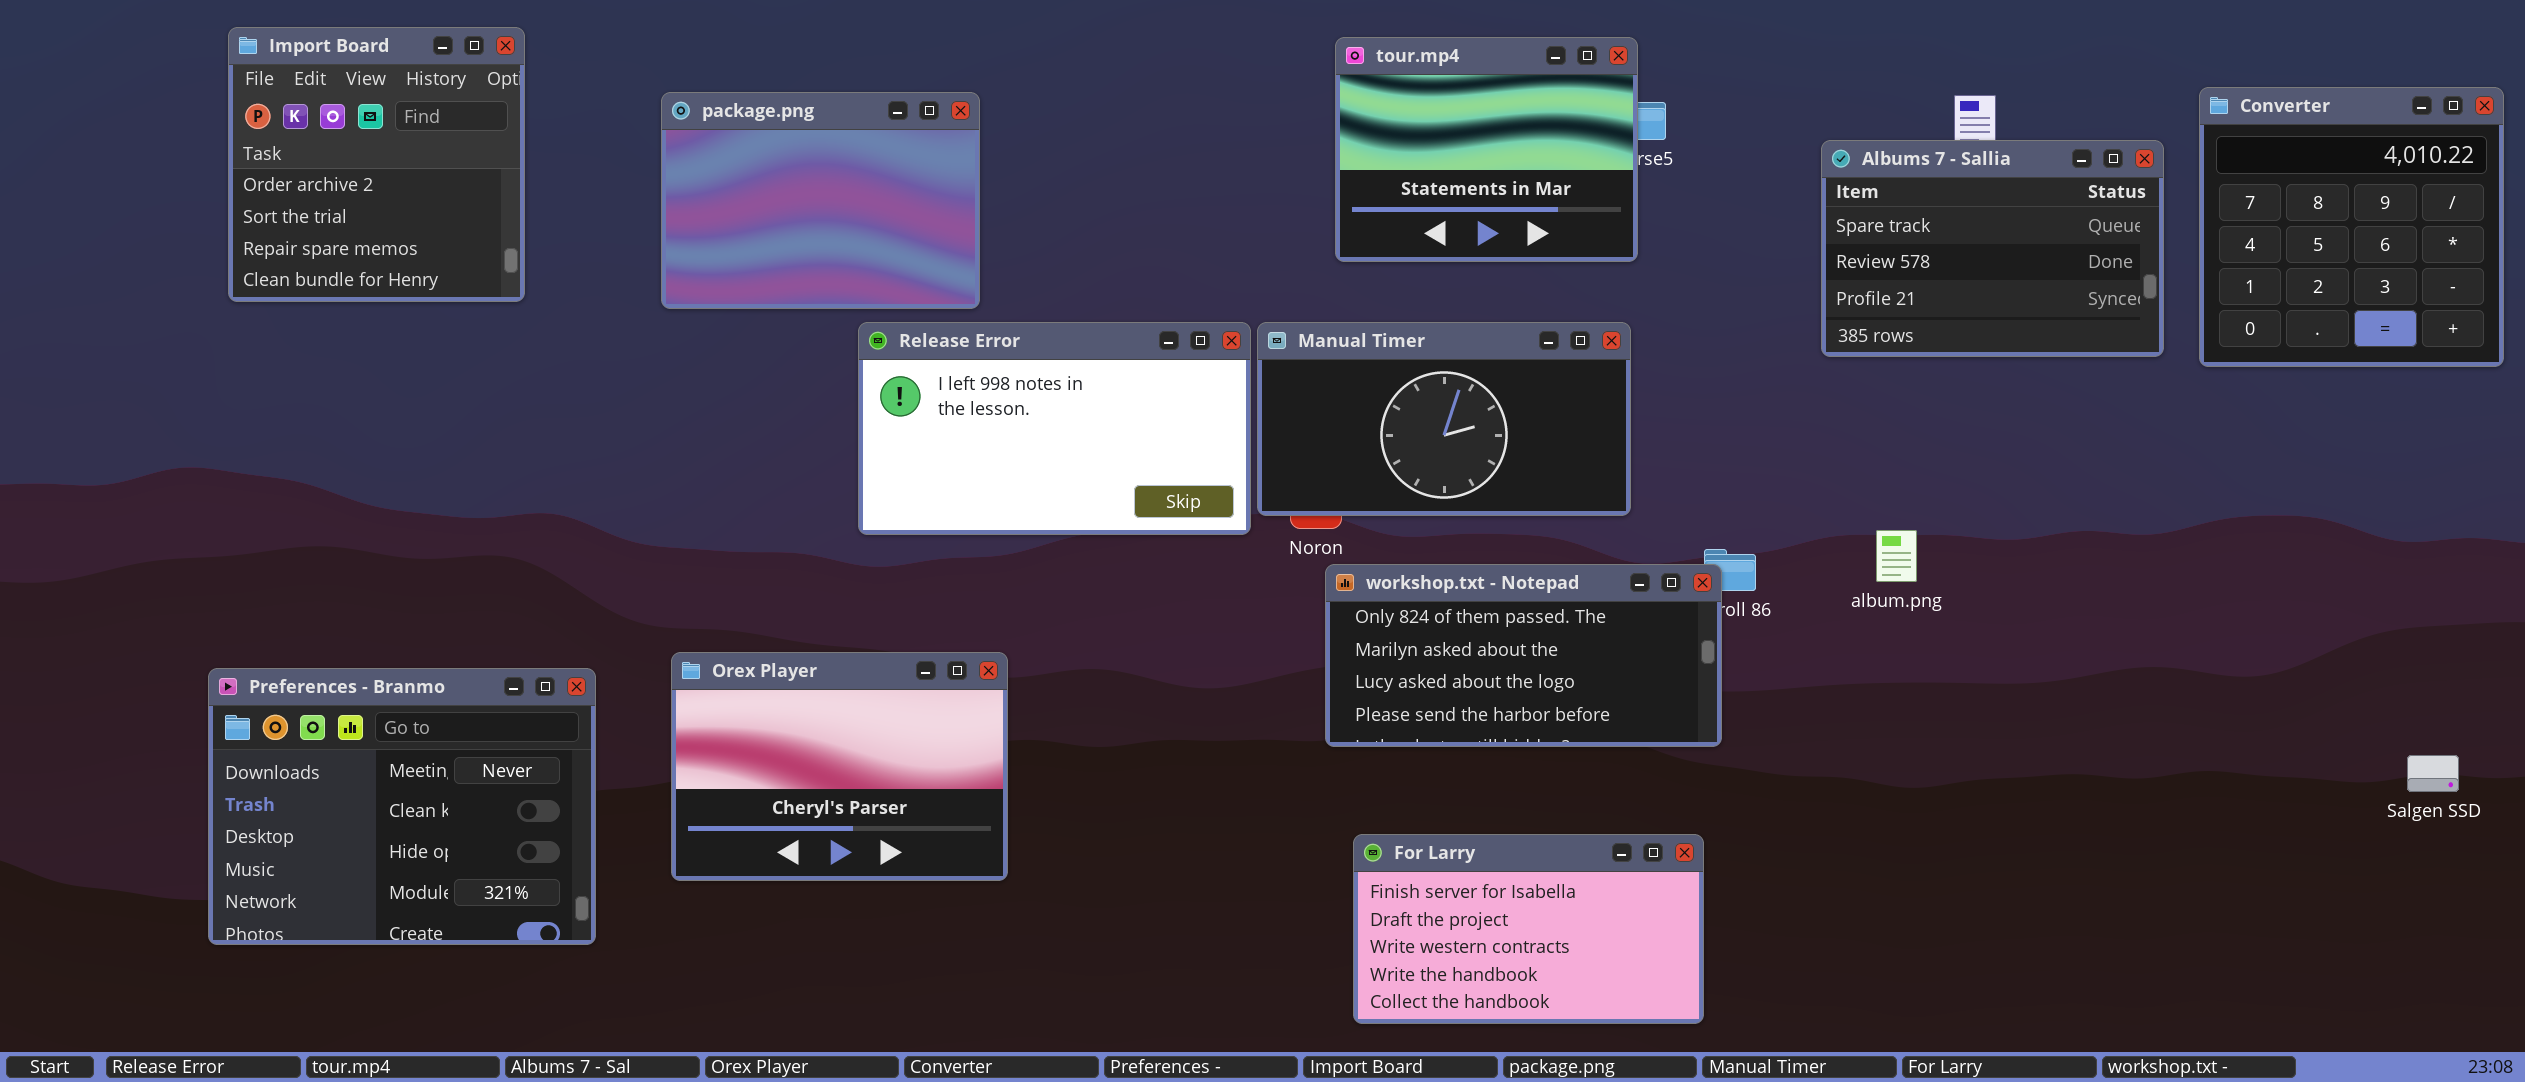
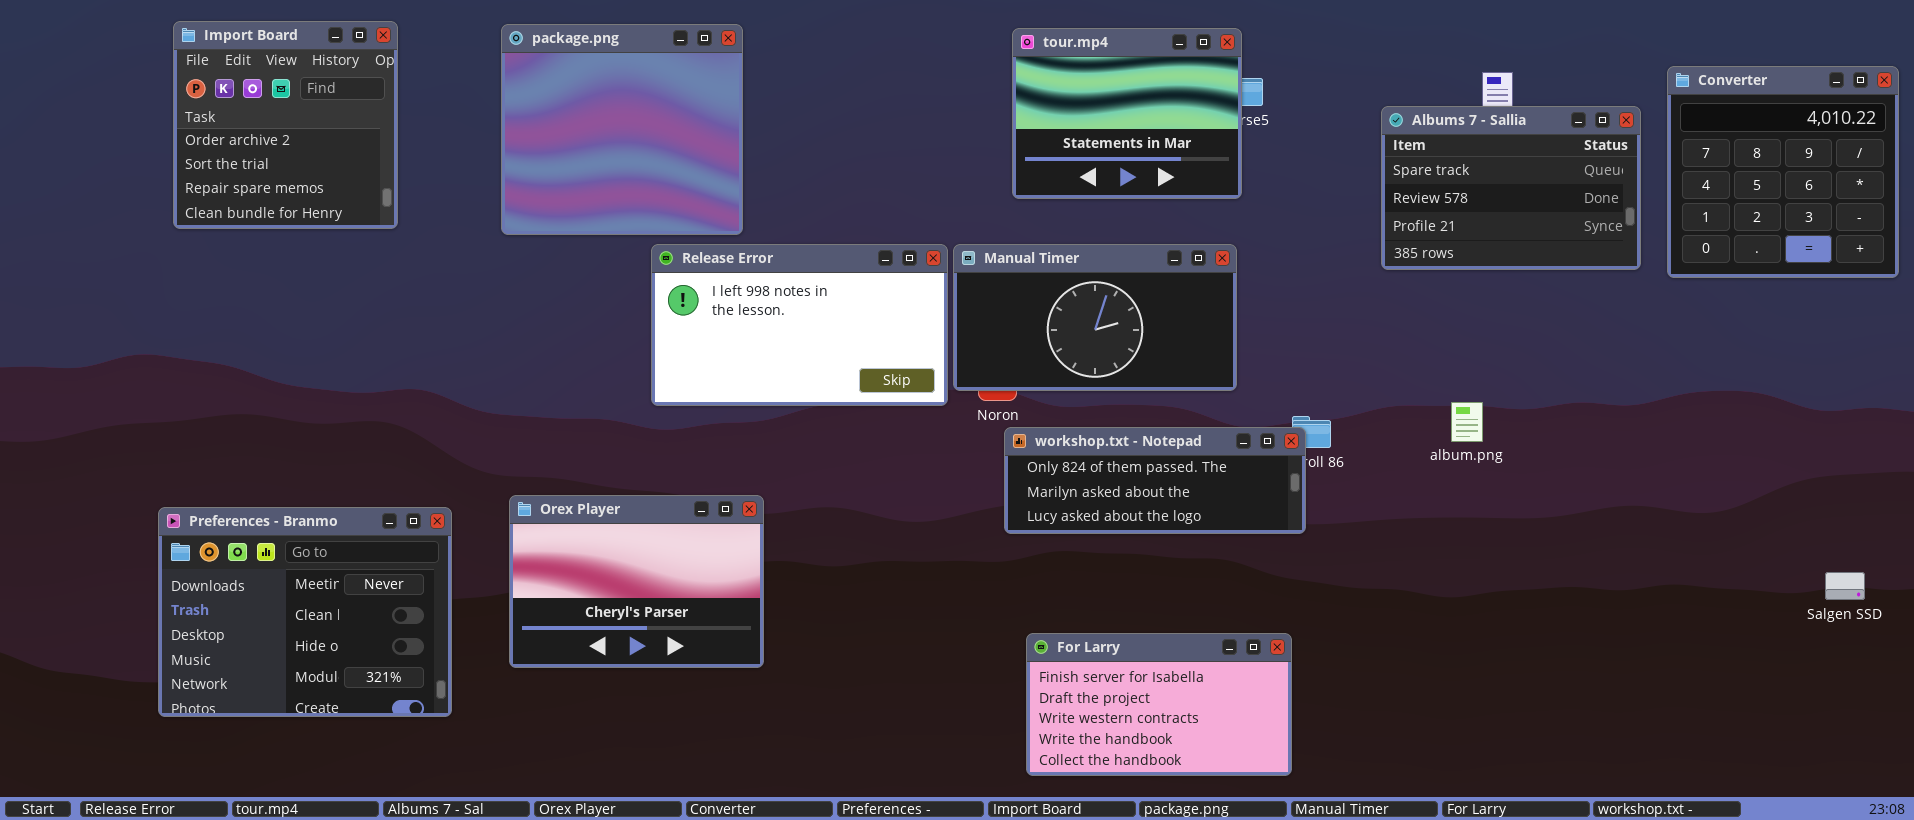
package.png: [661,92,980,309] -> [501,24,743,235], resized
album.png: [1876,530,1917,582] -> [1451,402,1483,442], moved
workshop.txt - Notepad: [1325,564,1722,747] -> [1004,427,1306,534], resized

